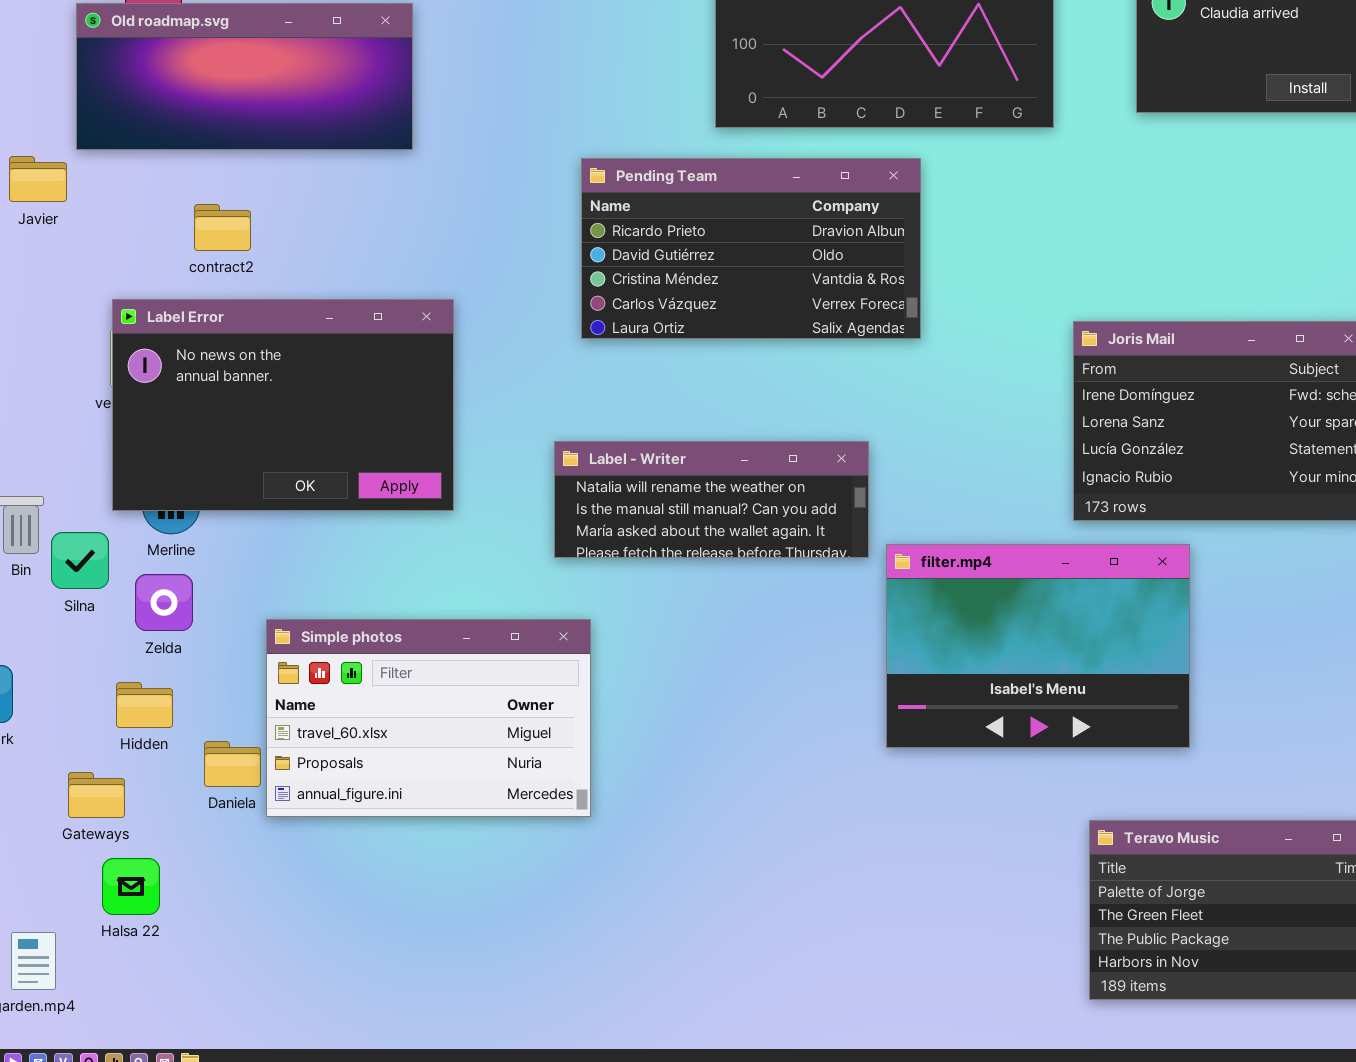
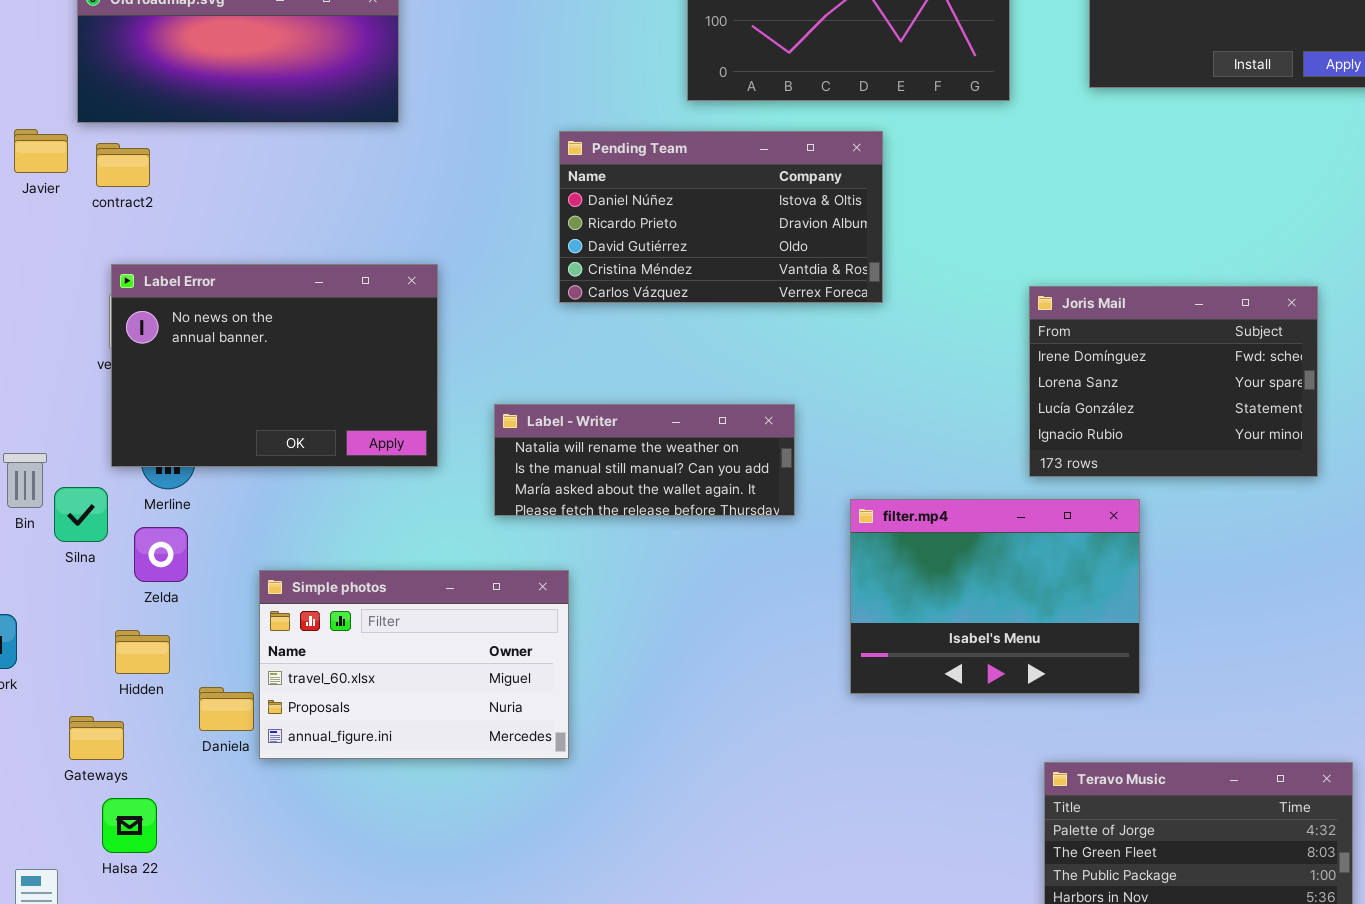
Pending Team: [581,158,921,339] -> [559,131,883,303], scrolled up 1 row
contract2: [194,204,251,251] -> [96,143,150,187], moved
Label - Writer: [554,441,869,558] -> [494,404,795,516], moved

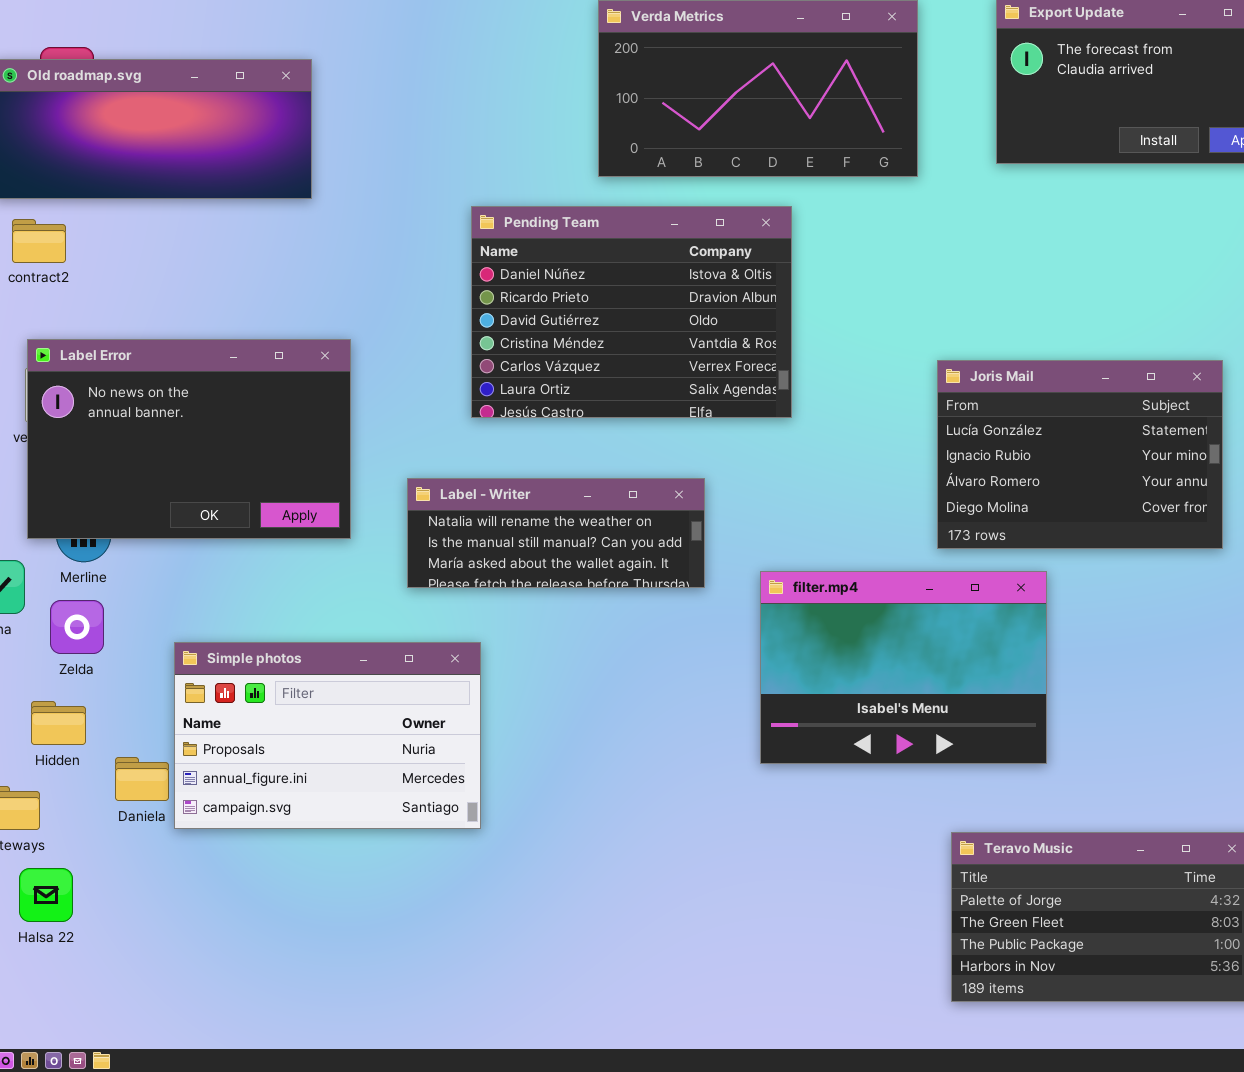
Pending Team: [559,131,883,303] -> [471,206,792,418], resized
Joris Mail: [1029,286,1318,477] -> [937,360,1223,549], scrolled down 2 rows
Simple photos: [259,570,569,759] -> [174,642,481,829], scrolled down 1 row

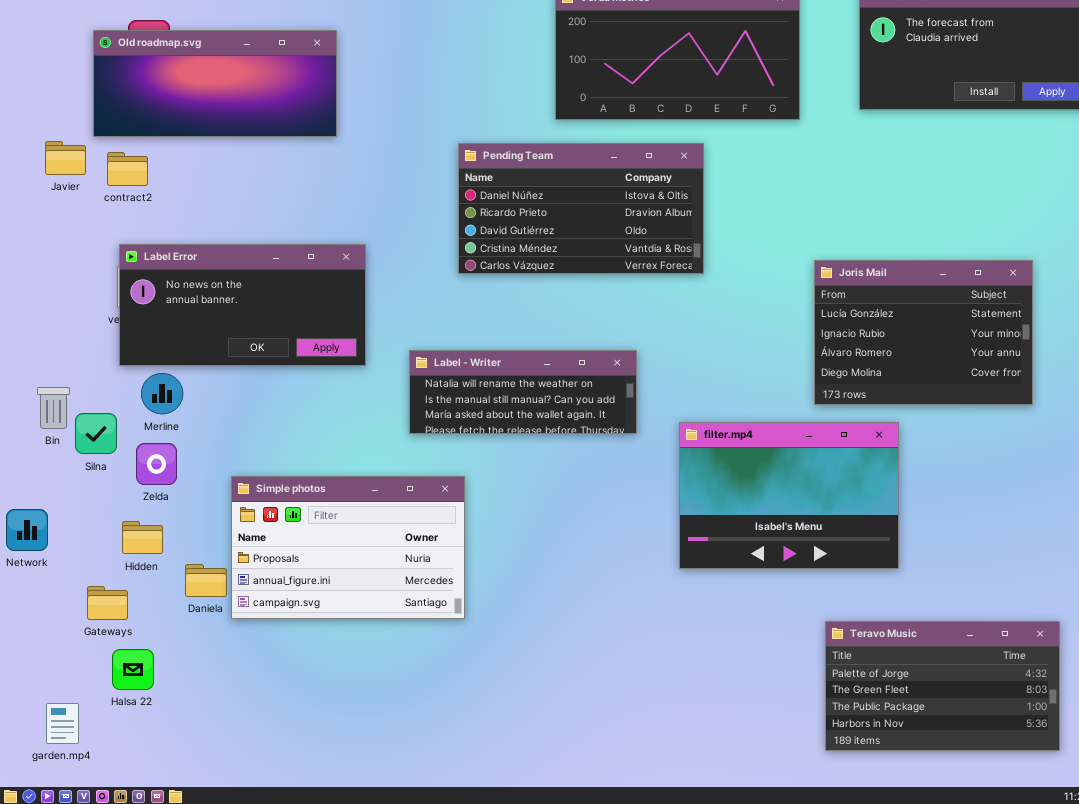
Pending Team: [471,206,792,418] -> [458,143,704,274], resized
Label Error: [27,339,351,539] -> [119,244,366,366], resized

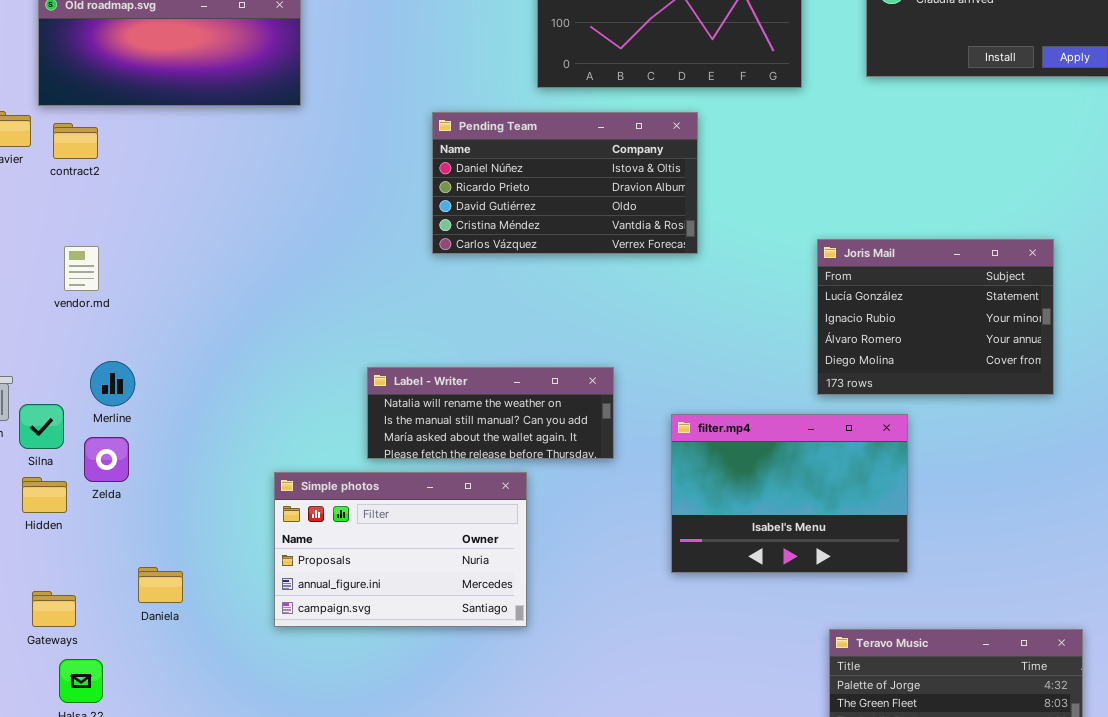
Label Error: [119,244,366,366] -> none, closed
Label - Writer: [409,350,637,434] -> [367,367,614,459], moved
Simple photos: [231,476,465,619] -> [274,472,527,627], moved
Hidden: [122,521,163,554] -> [22,477,67,513], moved

